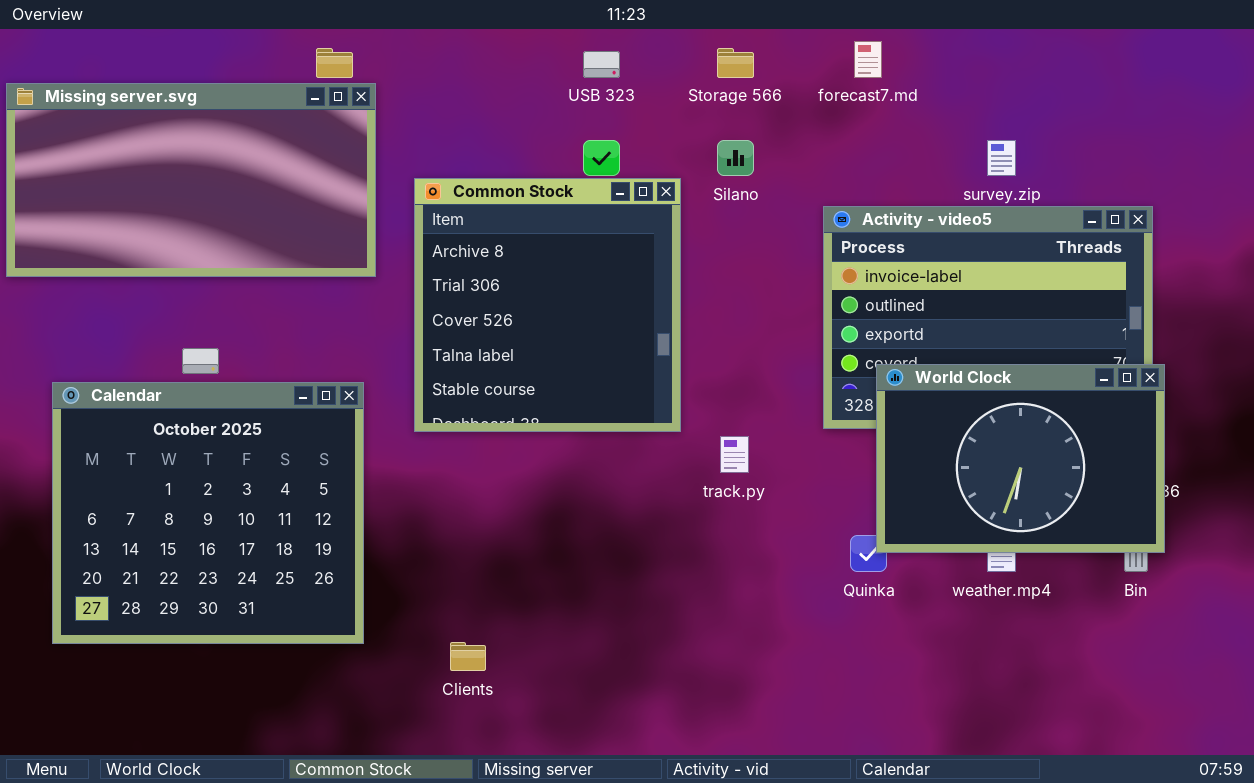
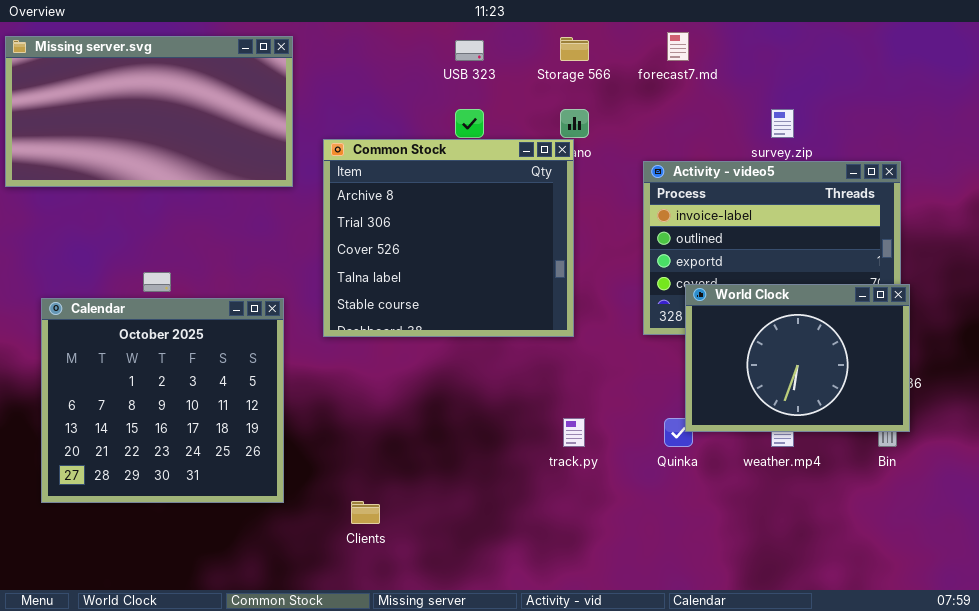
Missing server.svg: [6,83,376,277] -> [5,36,293,187], moved
Common Stock: [414,178,681,432] -> [323,139,574,337], resized
track.py: [720,436,749,473] -> [563,418,585,447], moved

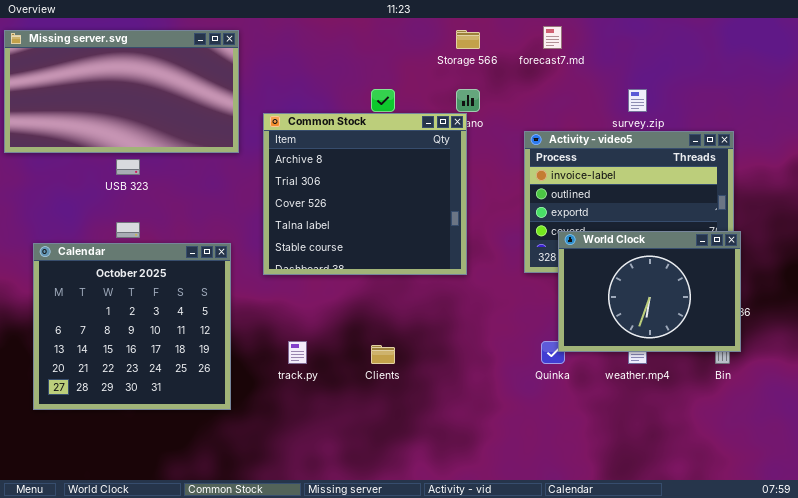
USB 323: [455,40,484,61] -> [116,159,140,175], moved
track.py: [563,418,585,447] -> [288,341,307,364], moved
Clients: [351,501,380,524] -> [371,345,395,364], moved

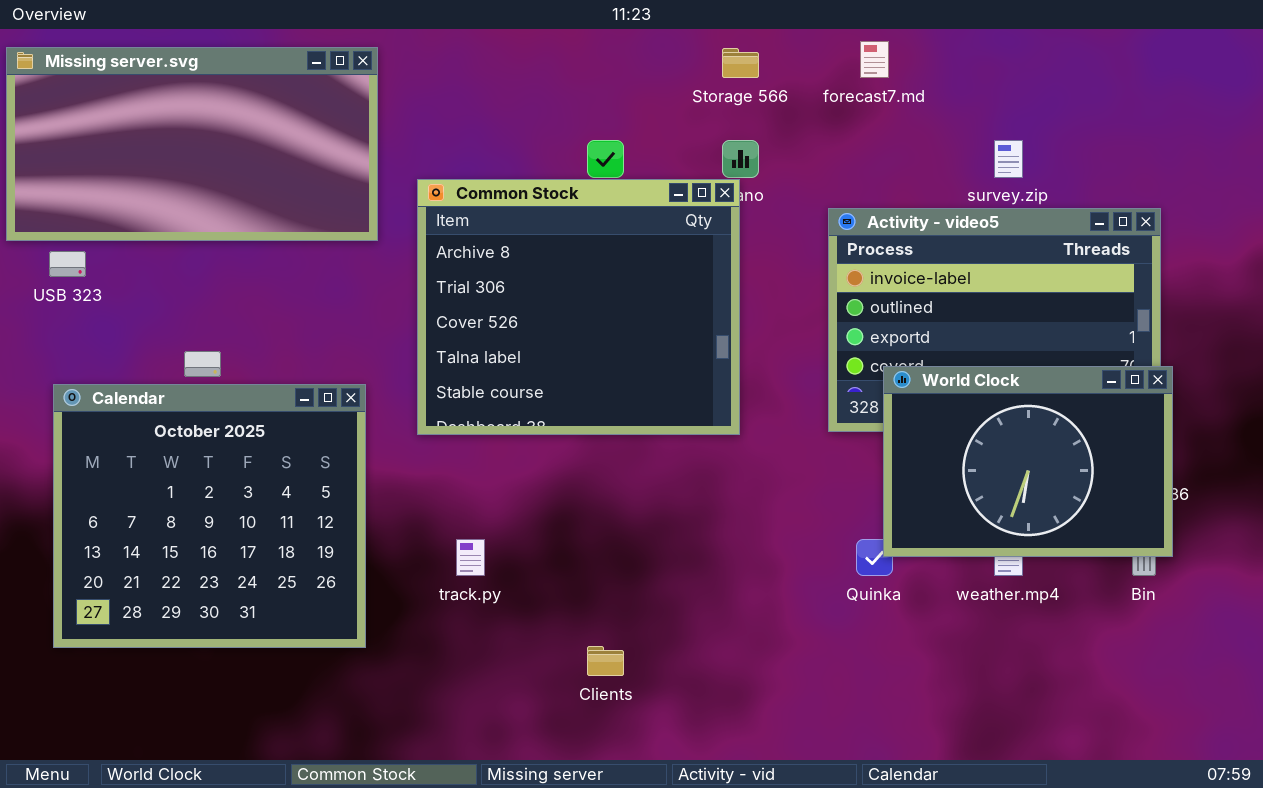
USB 323: [116,159,140,175] -> [49,251,86,277], moved
Clients: [371,345,395,364] -> [587,646,624,676], moved

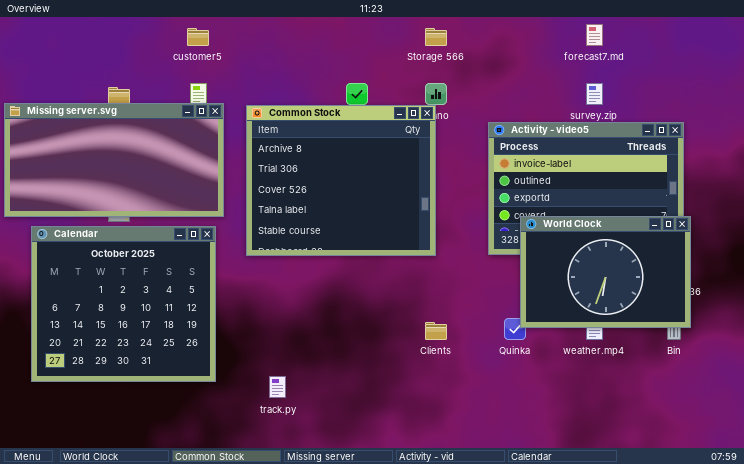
forecast7.md: [860,41,889,78] -> [586,24,603,46], moved
Missing server.svg: [6,47,378,241] -> [4,103,224,217], moved
track.py: [456,539,485,576] -> [269,376,286,398], moved
Clients: [587,646,624,676] -> [425,322,447,340], moved

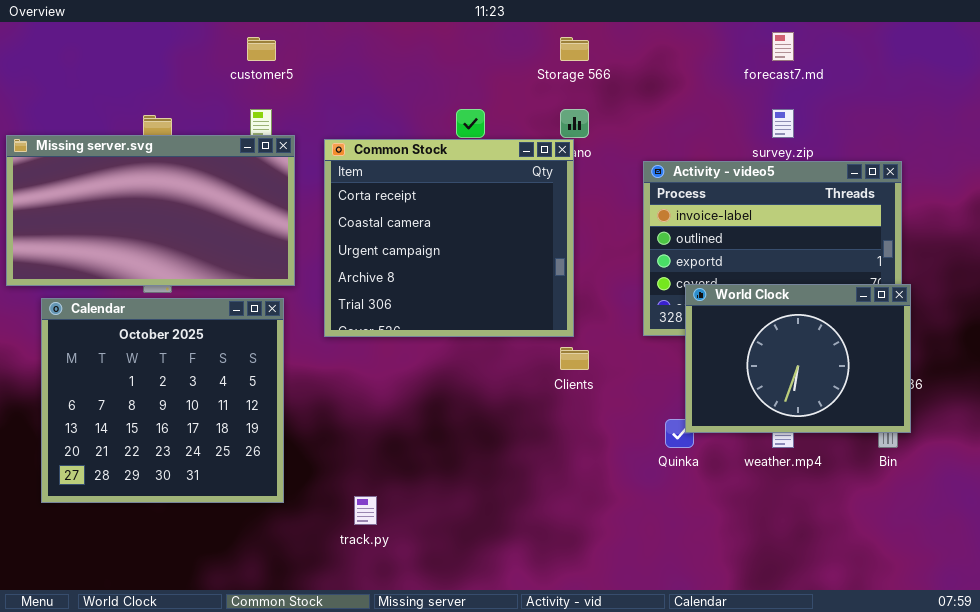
Common Stock: [246,105,436,256] -> [324,139,574,337], scrolled up 3 rows
Clients: [425,322,447,340] -> [560,347,589,370], moved

